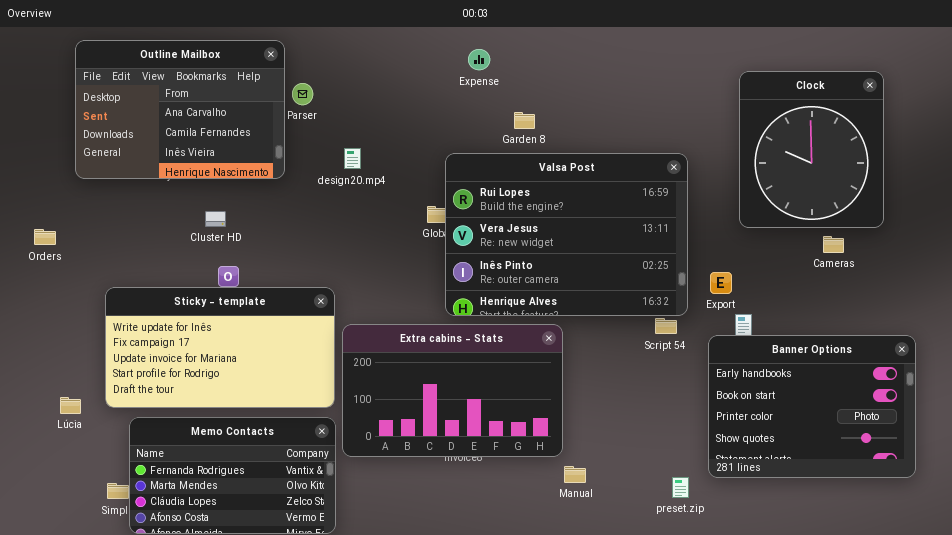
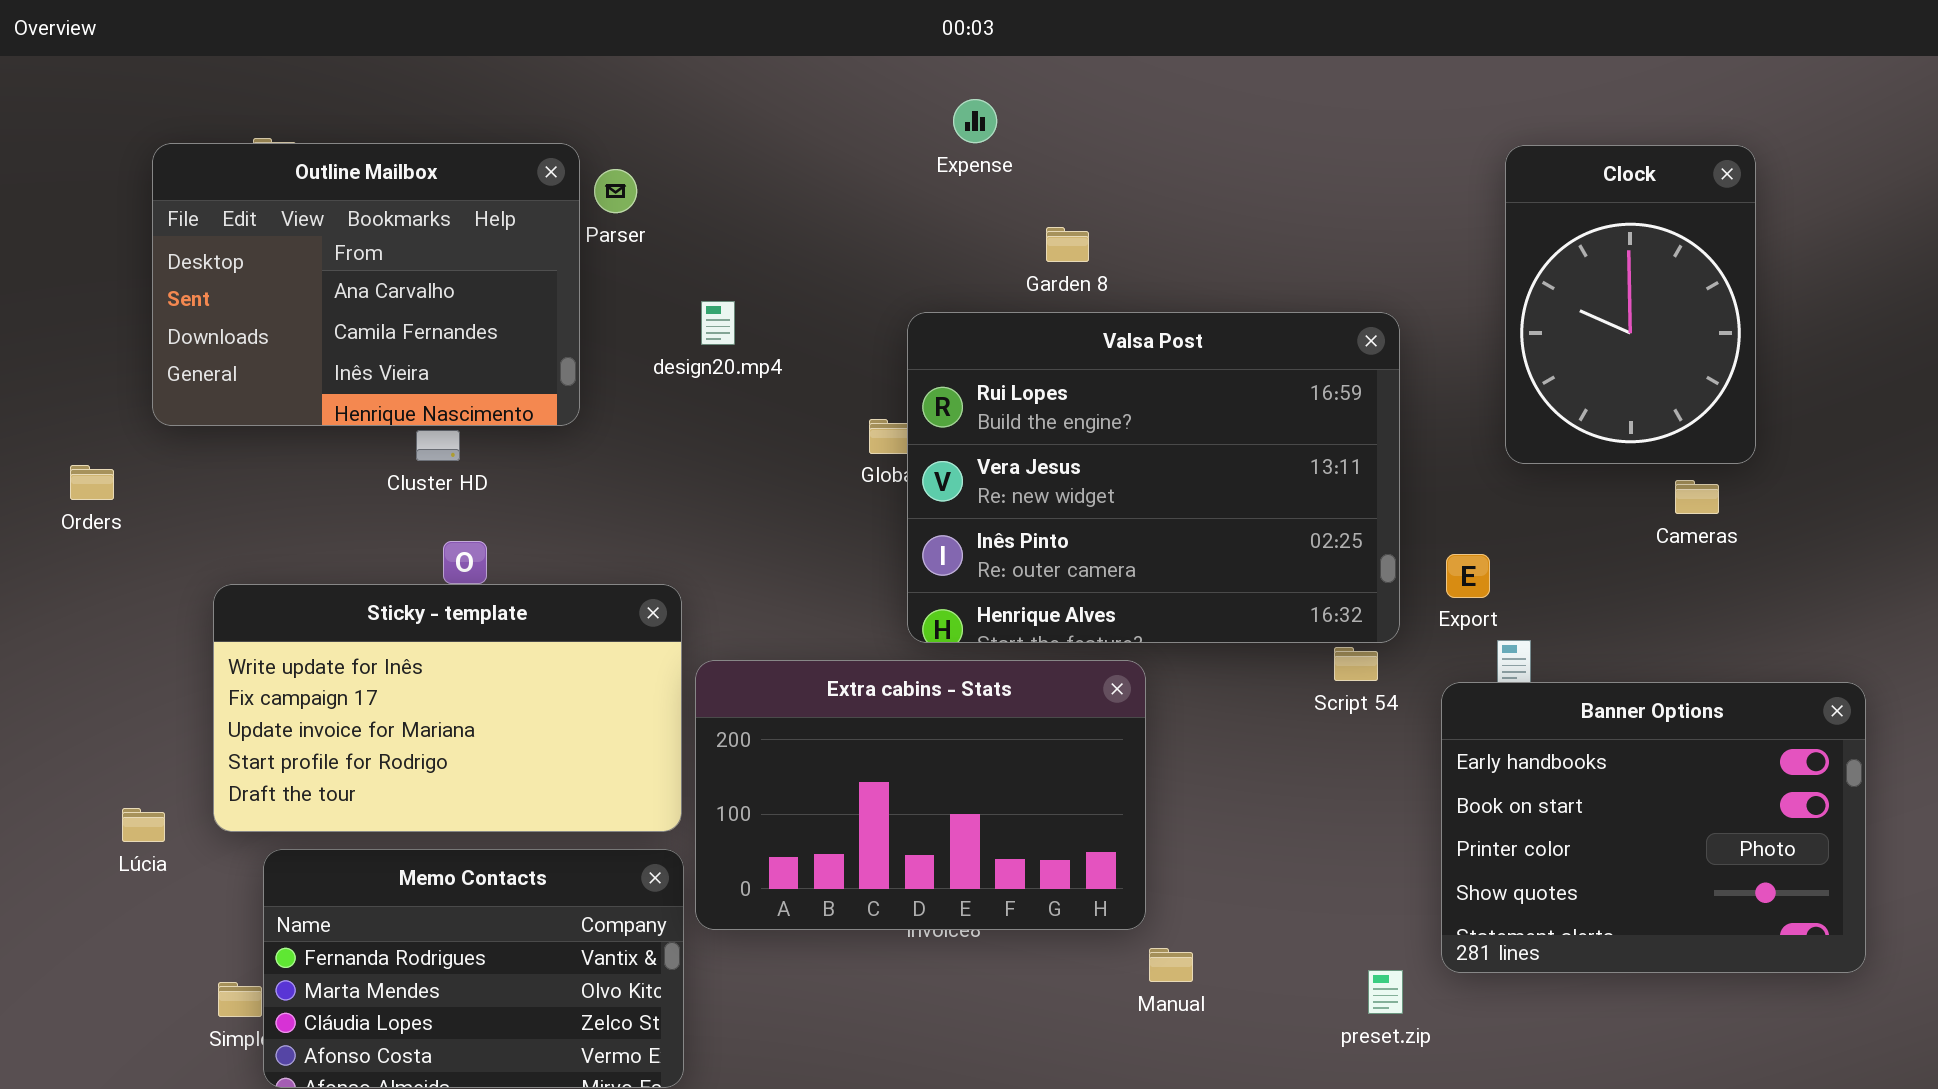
Outline Mailbox: [75,40,285,179] -> [152,143,580,426], moved
Clock: [739,71,884,228] -> [1505,145,1756,464], resized

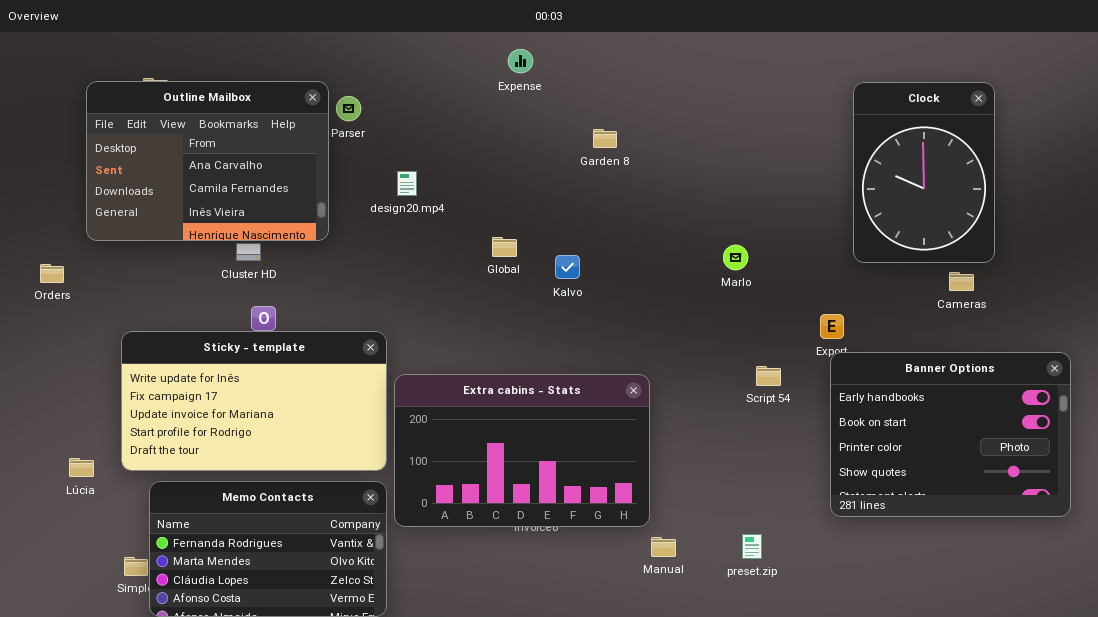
Expense: [953,99,997,143] -> [508,49,533,73], moved
Valsa Post: [907,312,1400,643] -> none, closed
Banner Options: [1441,682,1866,973] -> [830,352,1071,517], moved
preset.zip: [1368,970,1403,1014] -> [742,534,762,559], moved

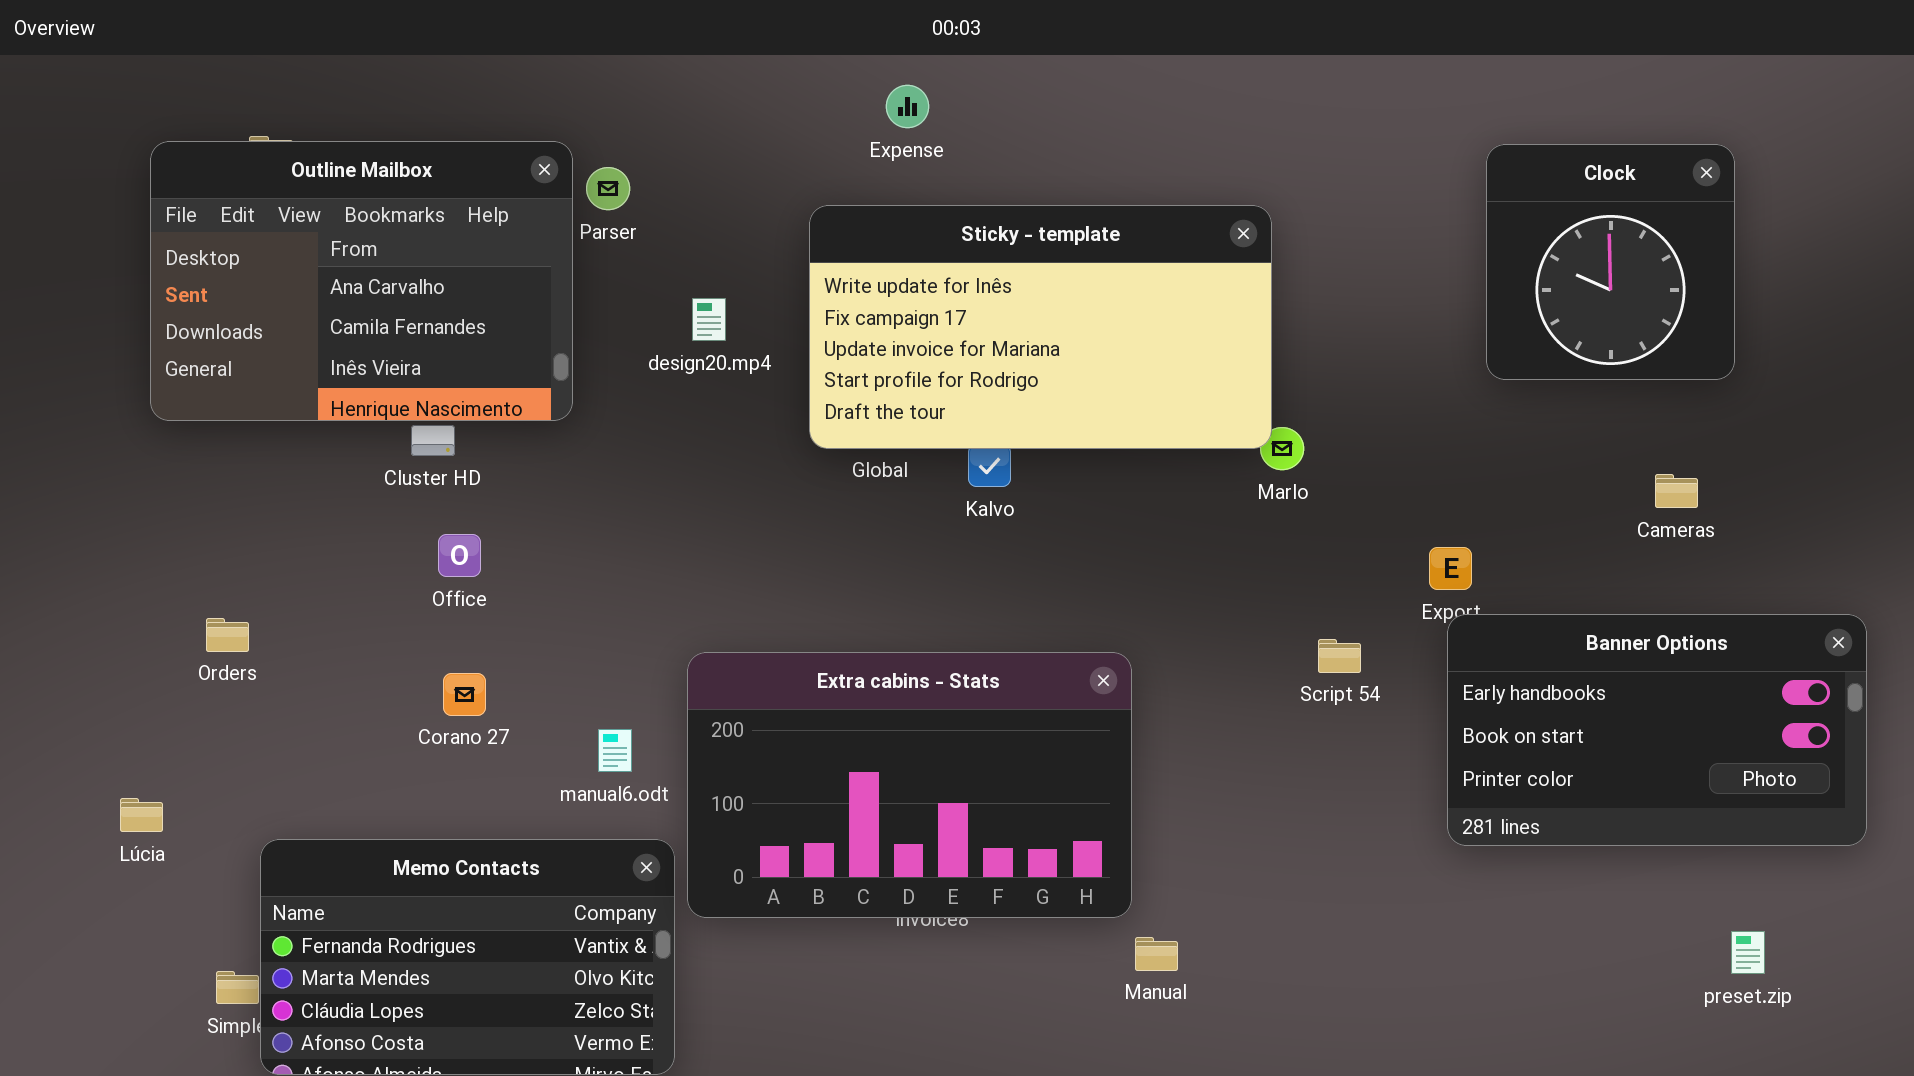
Clock: [853,82,995,263] -> [1486,144,1735,380], resized
Orders: [40,264,64,283] -> [206,618,249,652], moved
Sticky - template: [121,331,387,471] -> [809,205,1272,449], moved
Banner Options: [830,352,1071,517] -> [1447,614,1867,846], resized
preset.zip: [742,534,762,559] -> [1731,931,1765,974], moved

